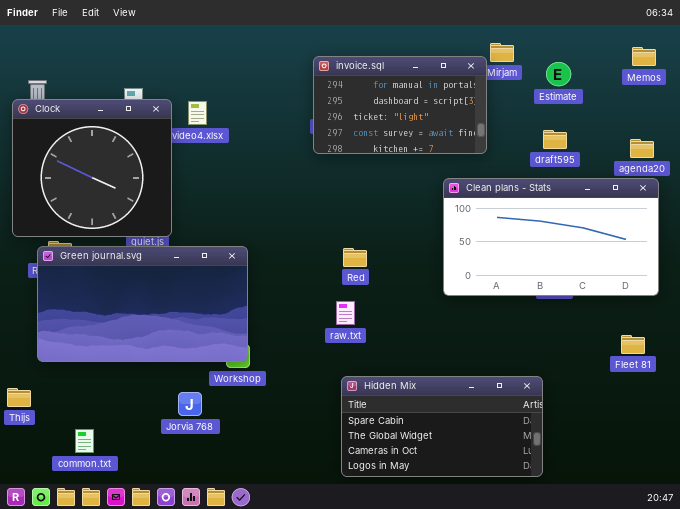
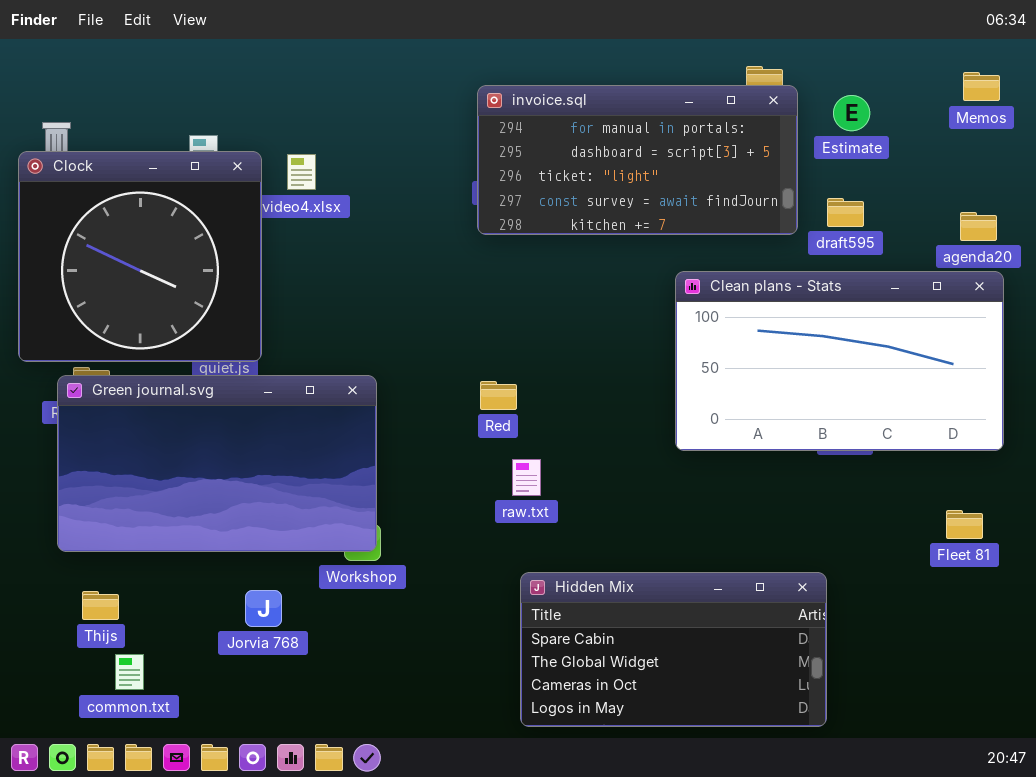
invoice.sql: [313,56,487,154] -> [477,85,798,235], resized
Red: [343,248,367,267] -> [480,381,517,410], moved
Thijs: [7,388,31,407] -> [82,591,119,620], moved
Jorvia 768: [178,392,202,416] -> [245,590,282,627], moved

